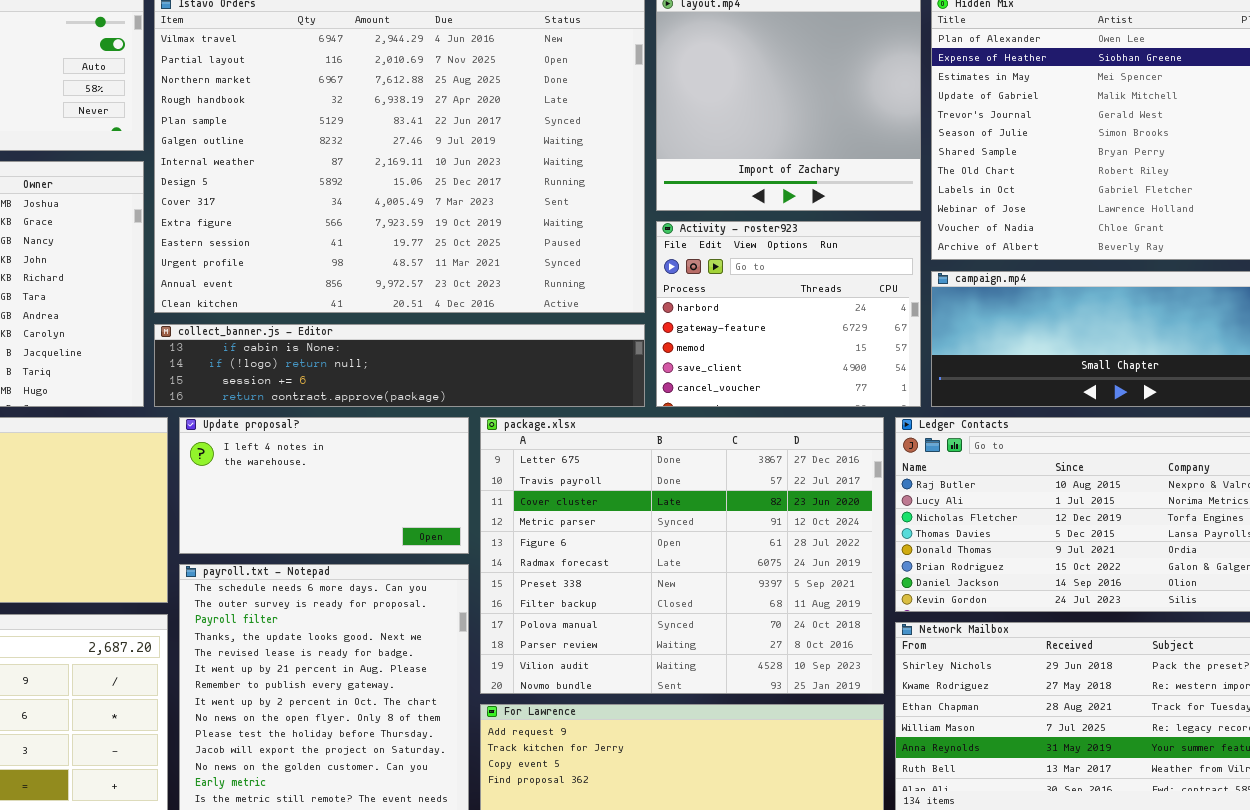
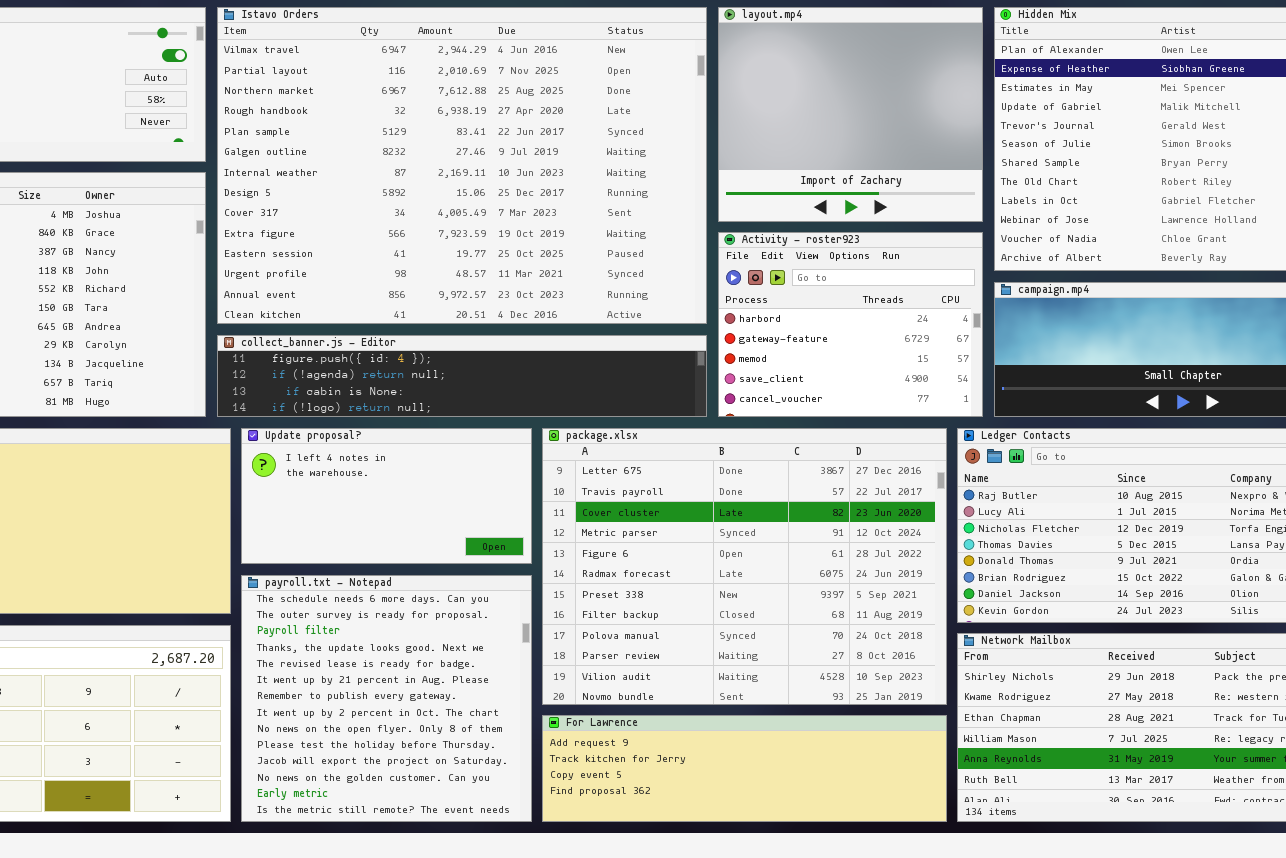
collect_banner.js - Editor: [154,324,645,407] -> [217,335,707,417], scrolled up 2 rows

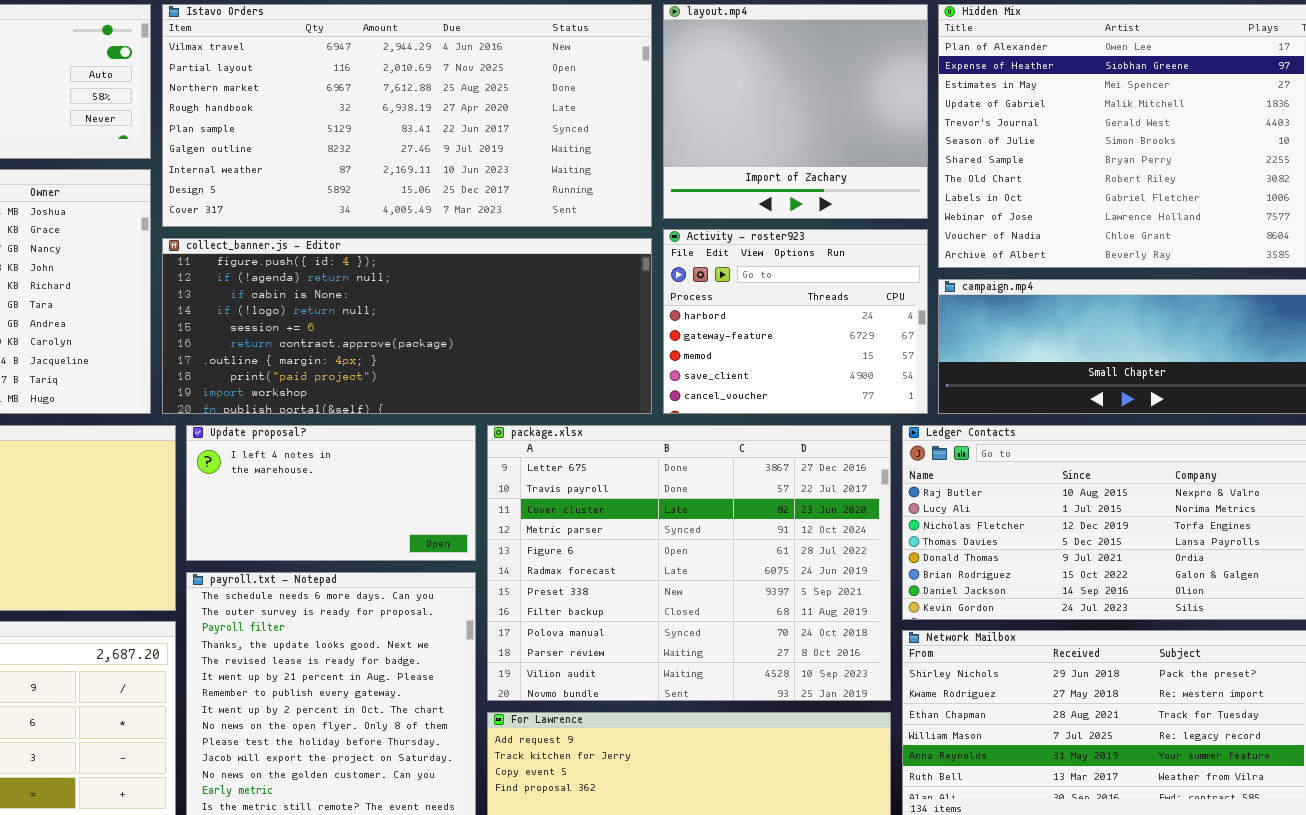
Istavo Orders: [217,7,707,324] -> [162,4,652,227], resized
collect_banner.js - Editor: [217,335,707,417] -> [162,238,652,414], resized

